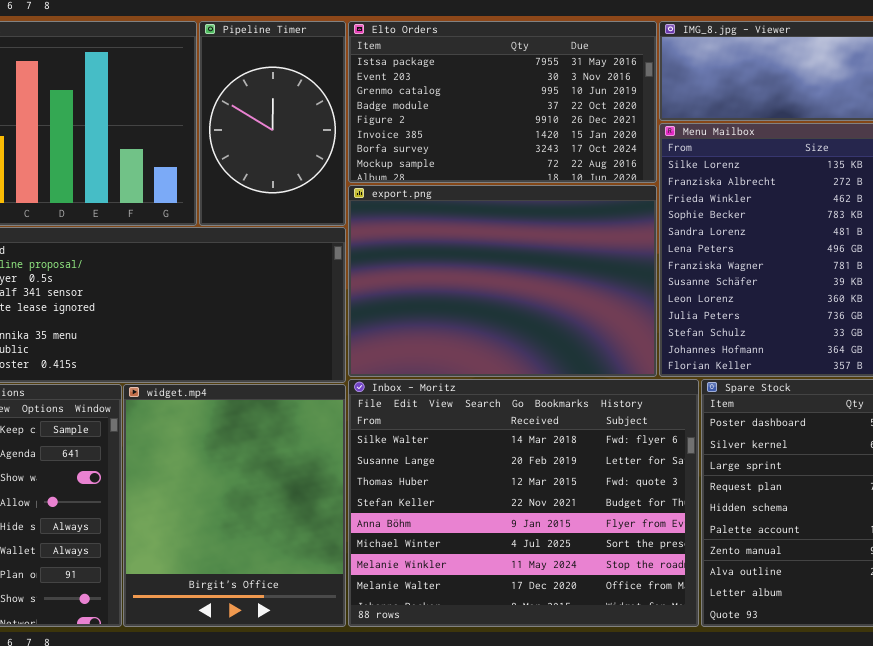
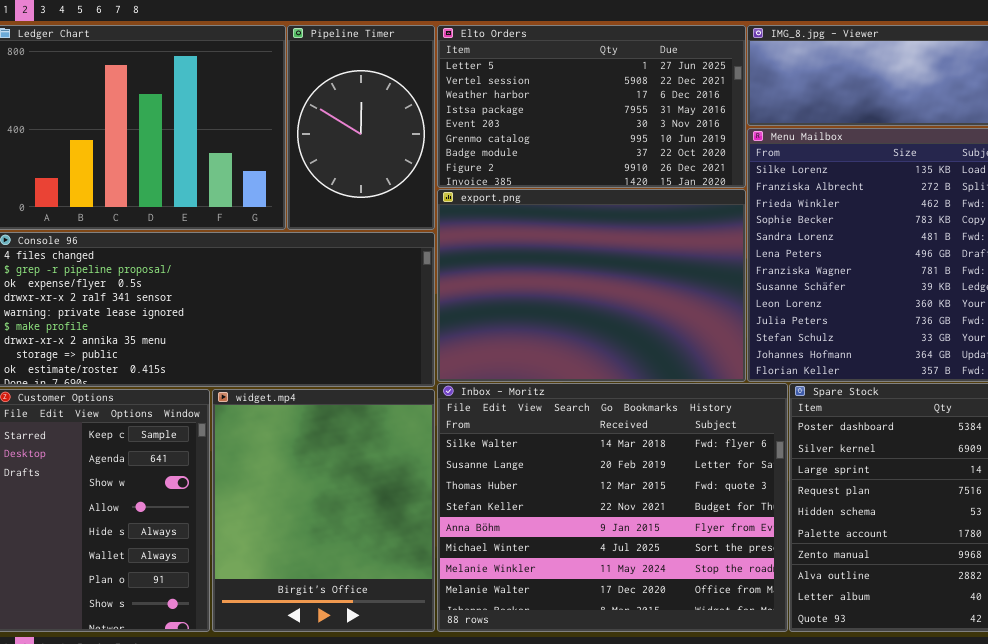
Elto Orders: [348,21,657,183] -> [437,25,746,188], scrolled up 3 rows

